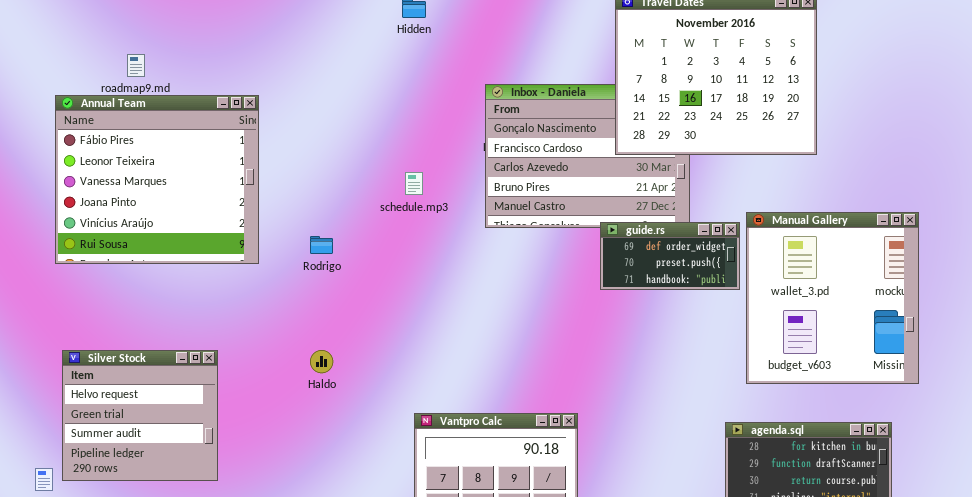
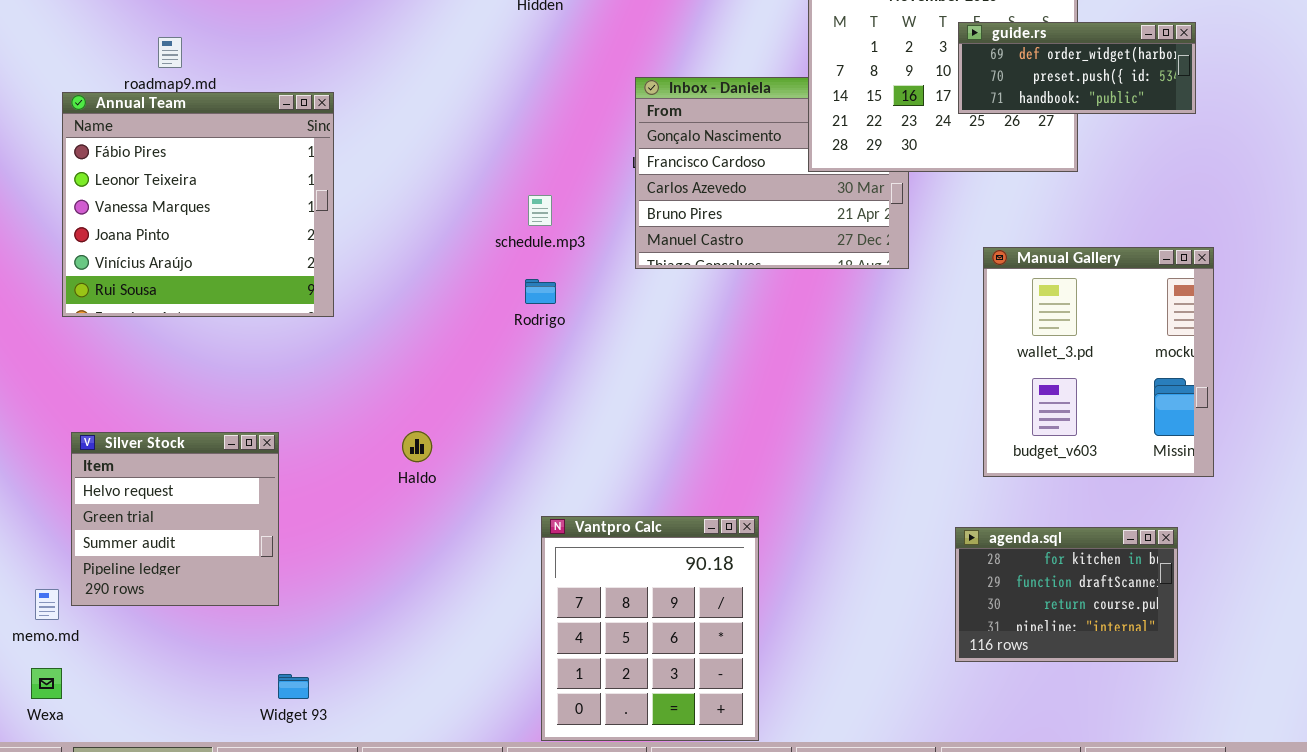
guide.rs: [600,222,740,290] -> [958,22,1196,114], moved, resized
Rodrigo: [310,236,333,254] -> [525,279,556,304], moved

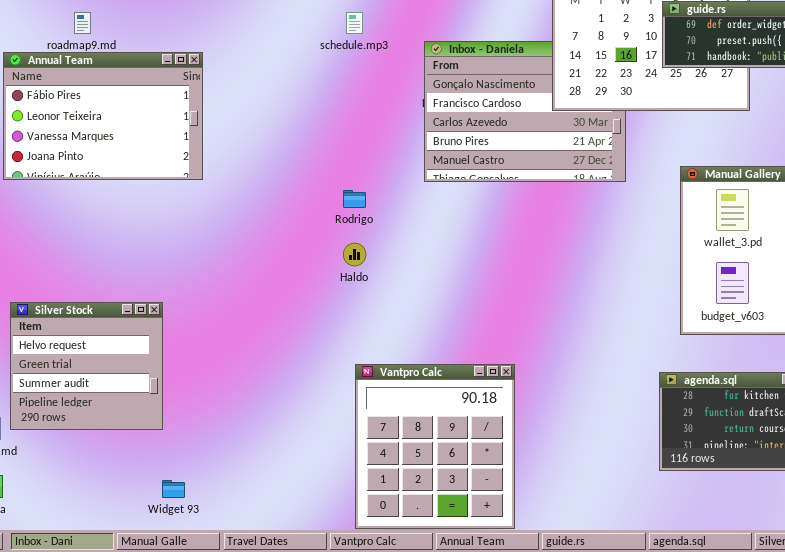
Annual Team: [62,92,334,317] -> [3,52,203,180], resized
schedule.mp3: [528,195,552,226] -> [346,12,363,34], moved
Haldo: [402,431,432,462] -> [343,243,366,266], moved

